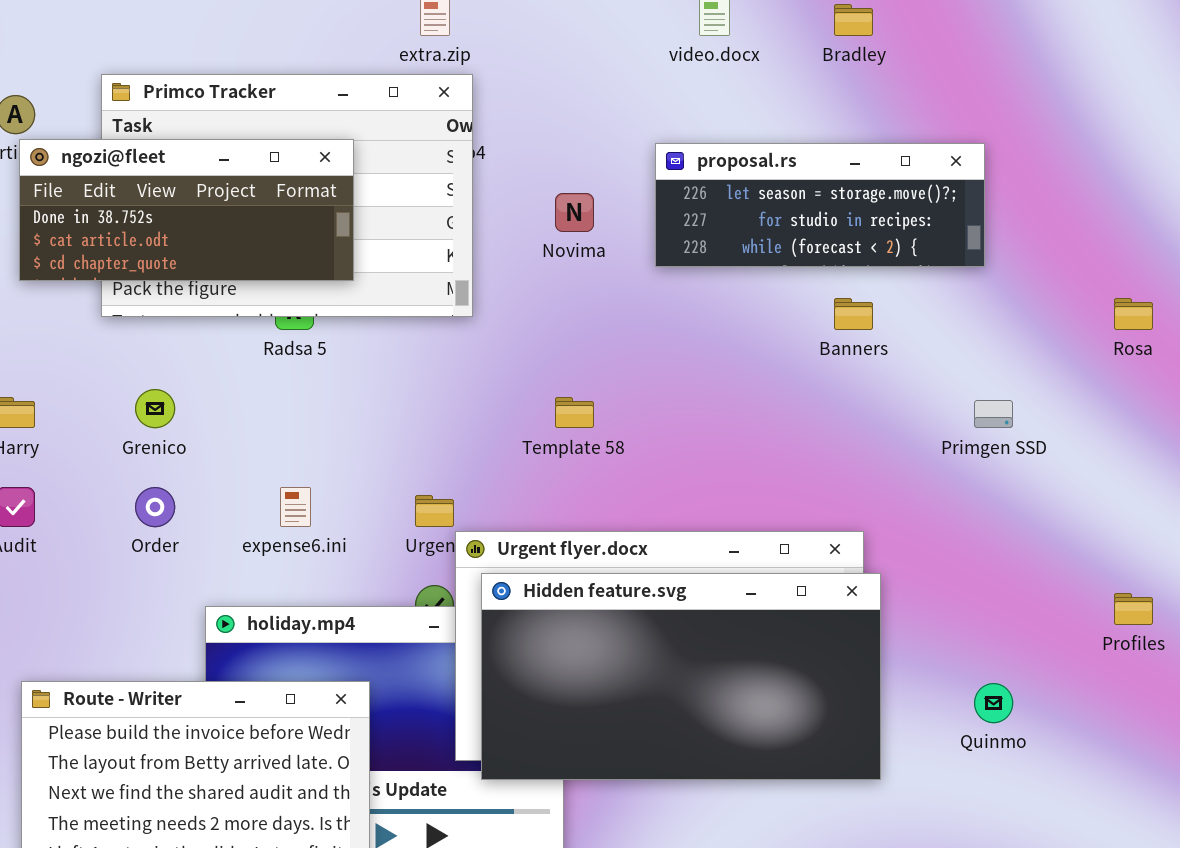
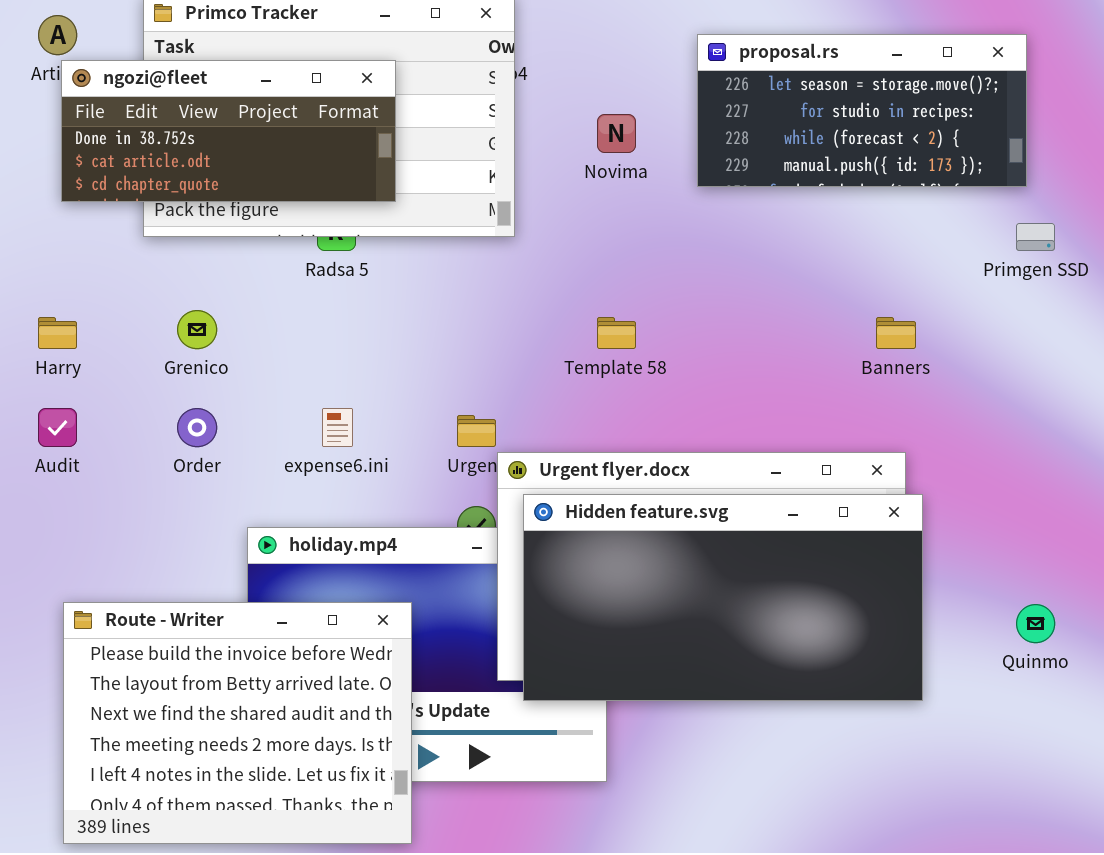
proposal.rs: [655,143,985,267] -> [697,34,1027,187], resized
Banners: [834,298,873,330] -> [876,317,916,349], moved
Primgen SSD: [974,400,1013,428] -> [1016,223,1055,251], moved

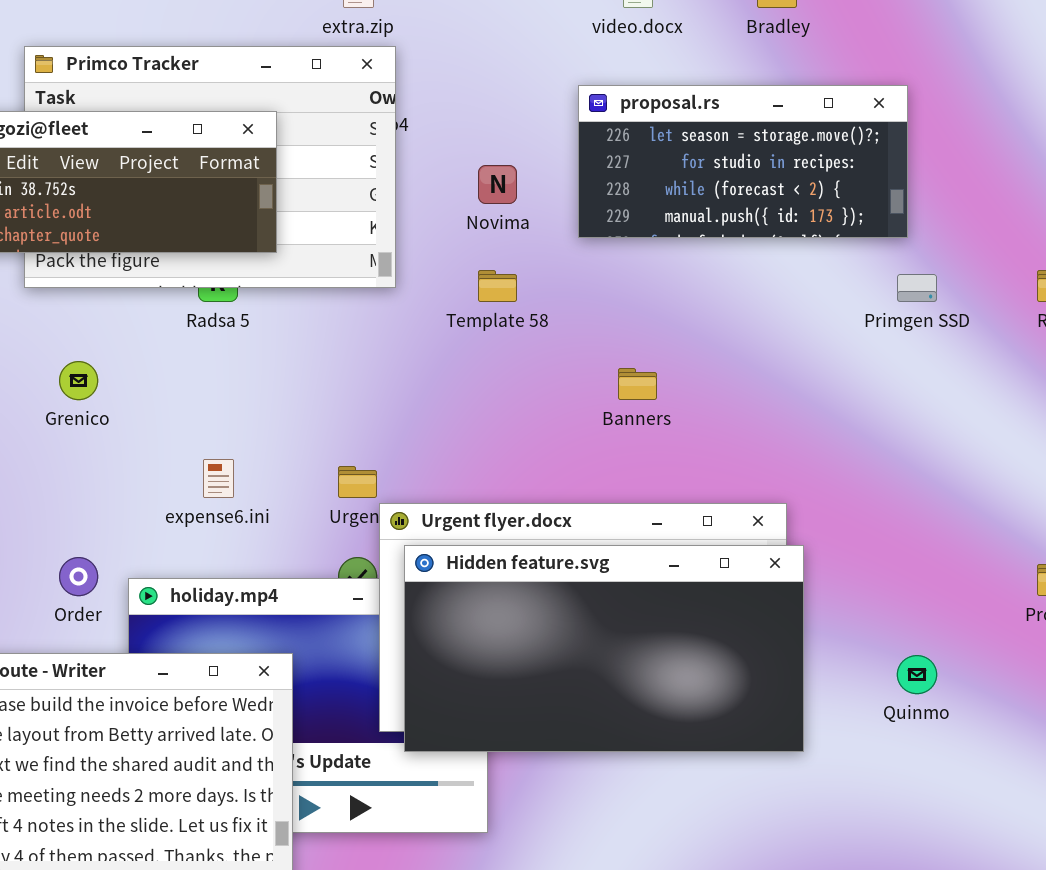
Template 58: [597,317,636,349] -> [478,270,517,302], moved
Banners: [876,317,916,349] -> [618,368,657,400], moved
Order: [177,408,217,447] -> [59,557,98,596], moved

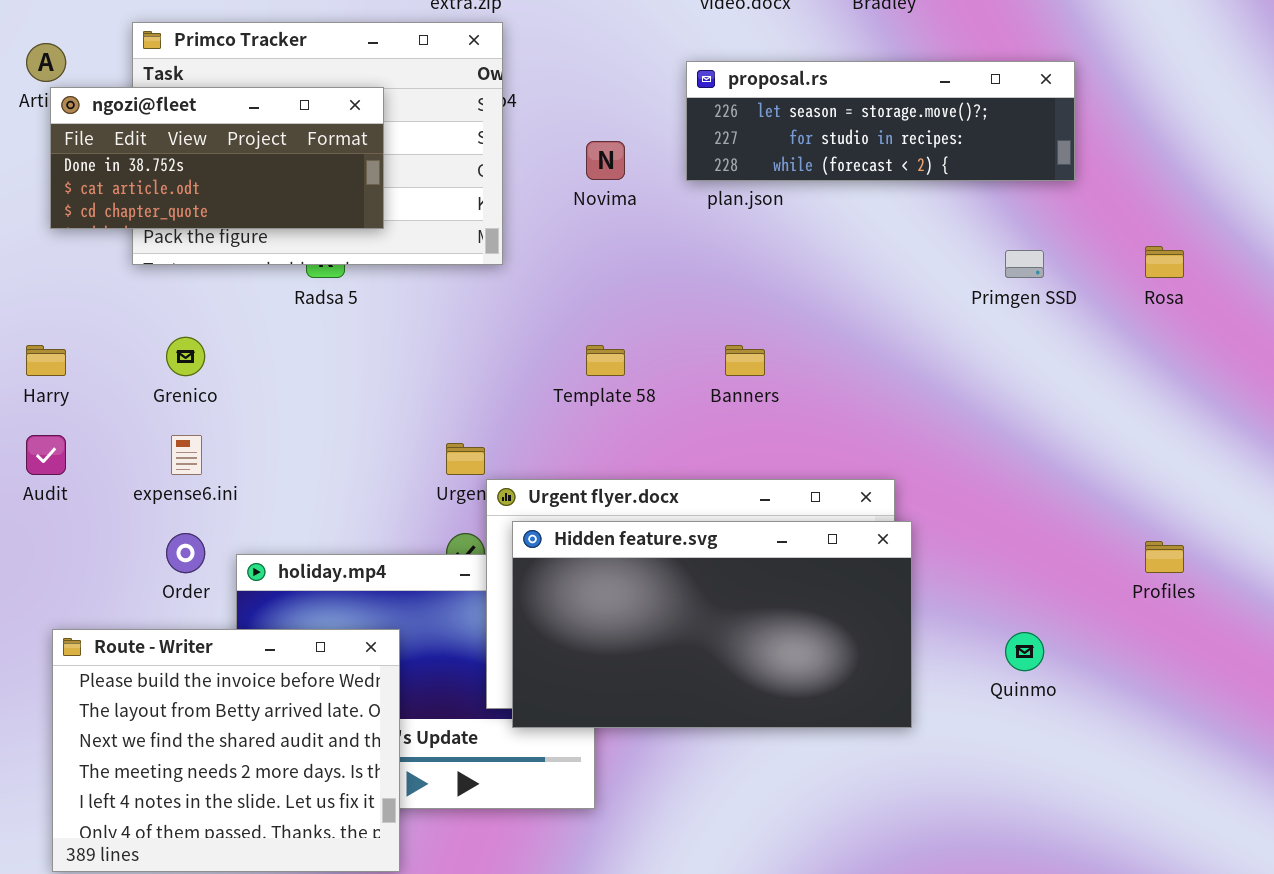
proposal.rs: [578,85,908,238] -> [686,61,1075,181], resized
Template 58: [478,270,517,302] -> [586,345,625,376], moved
expense6.ini: [203,459,234,498] -> [171,435,202,475], moved

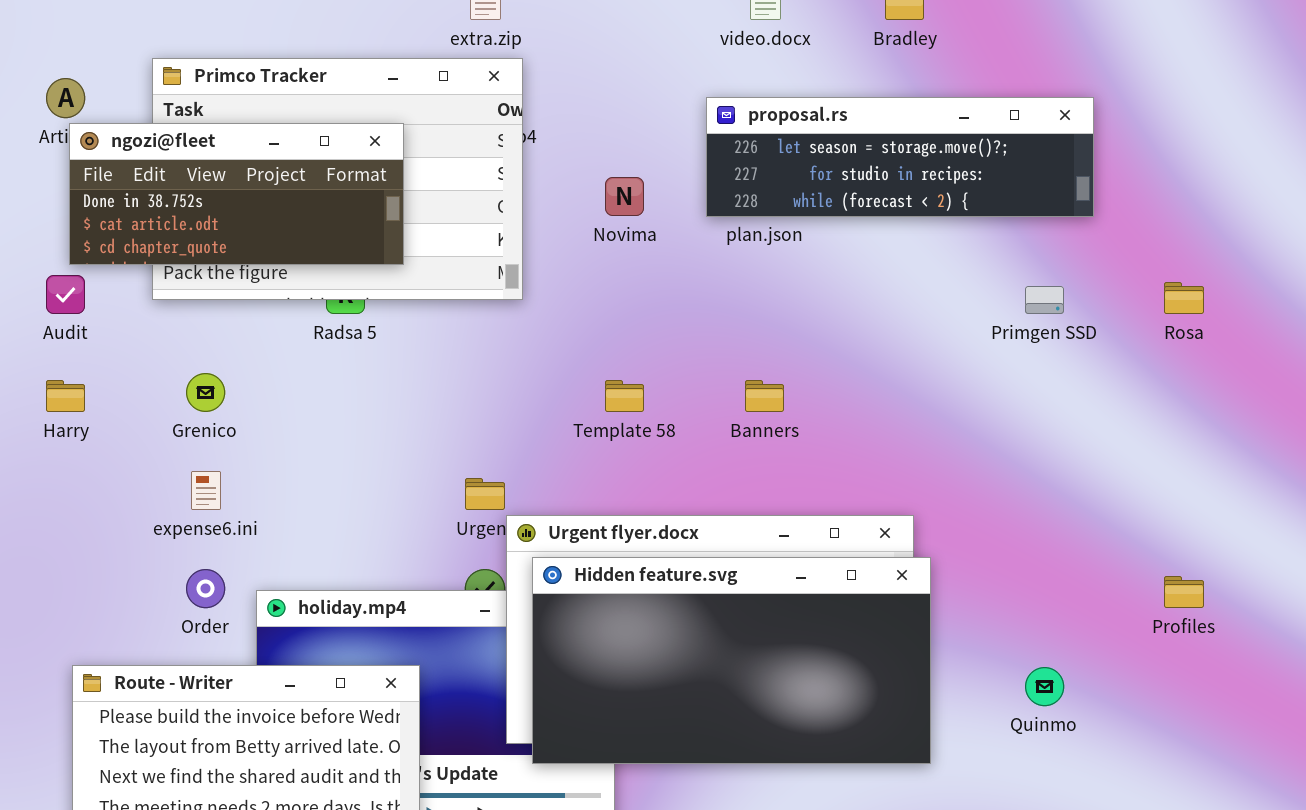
Audit: [26,435,66,475] -> [46,275,85,314], moved

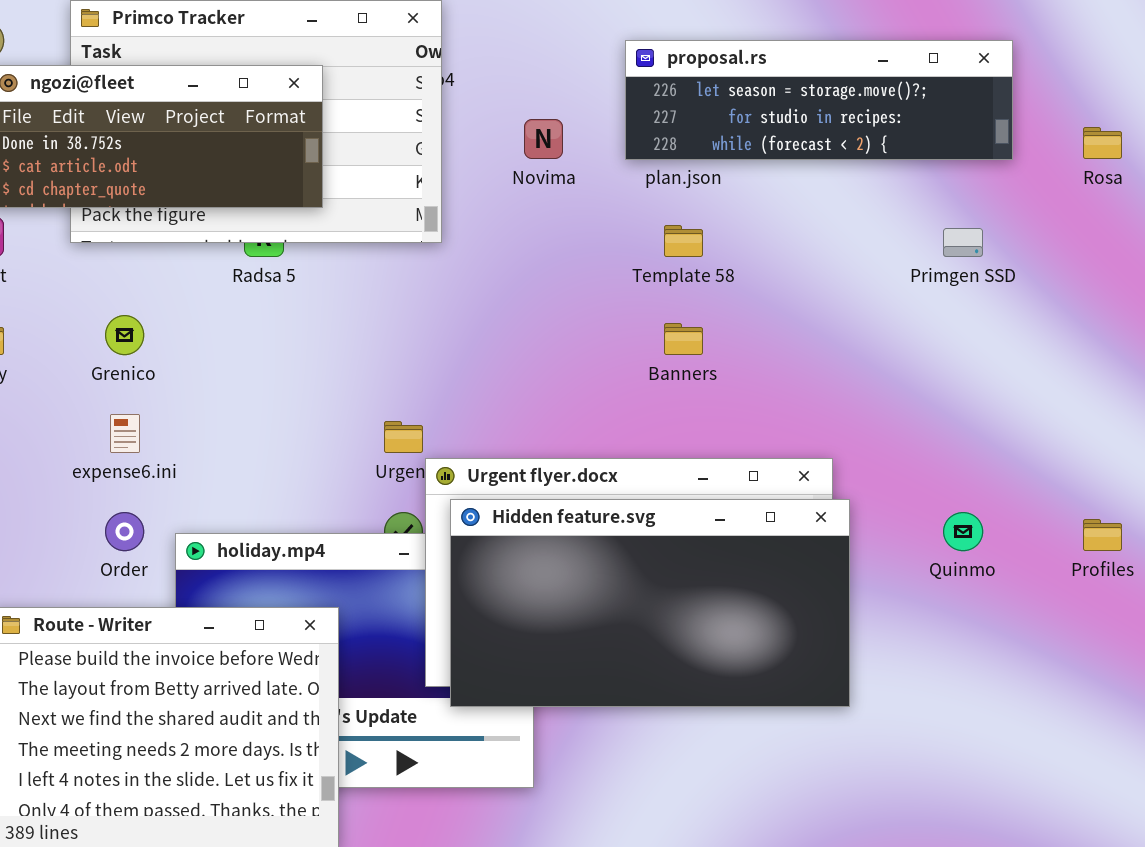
Rosa: [1164,282,1204,314] -> [1083,127,1122,159], moved
Template 58: [605,380,644,412] -> [664,225,703,257], moved
Quinmo: [1025,667,1064,706] -> [943,512,983,551], moved

